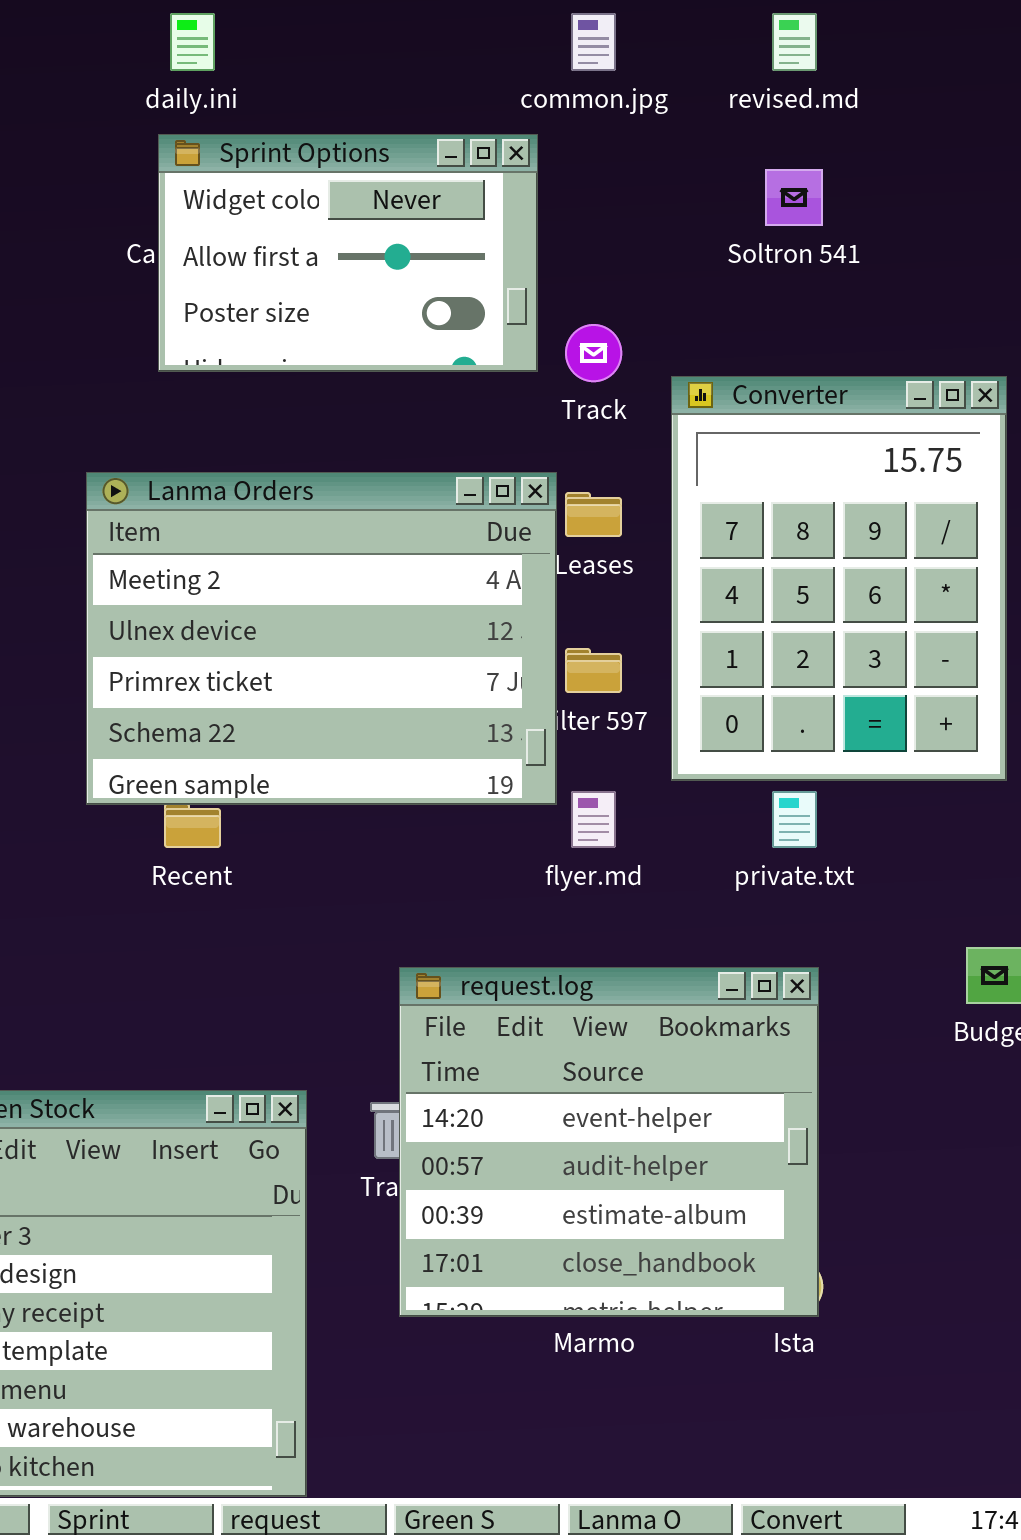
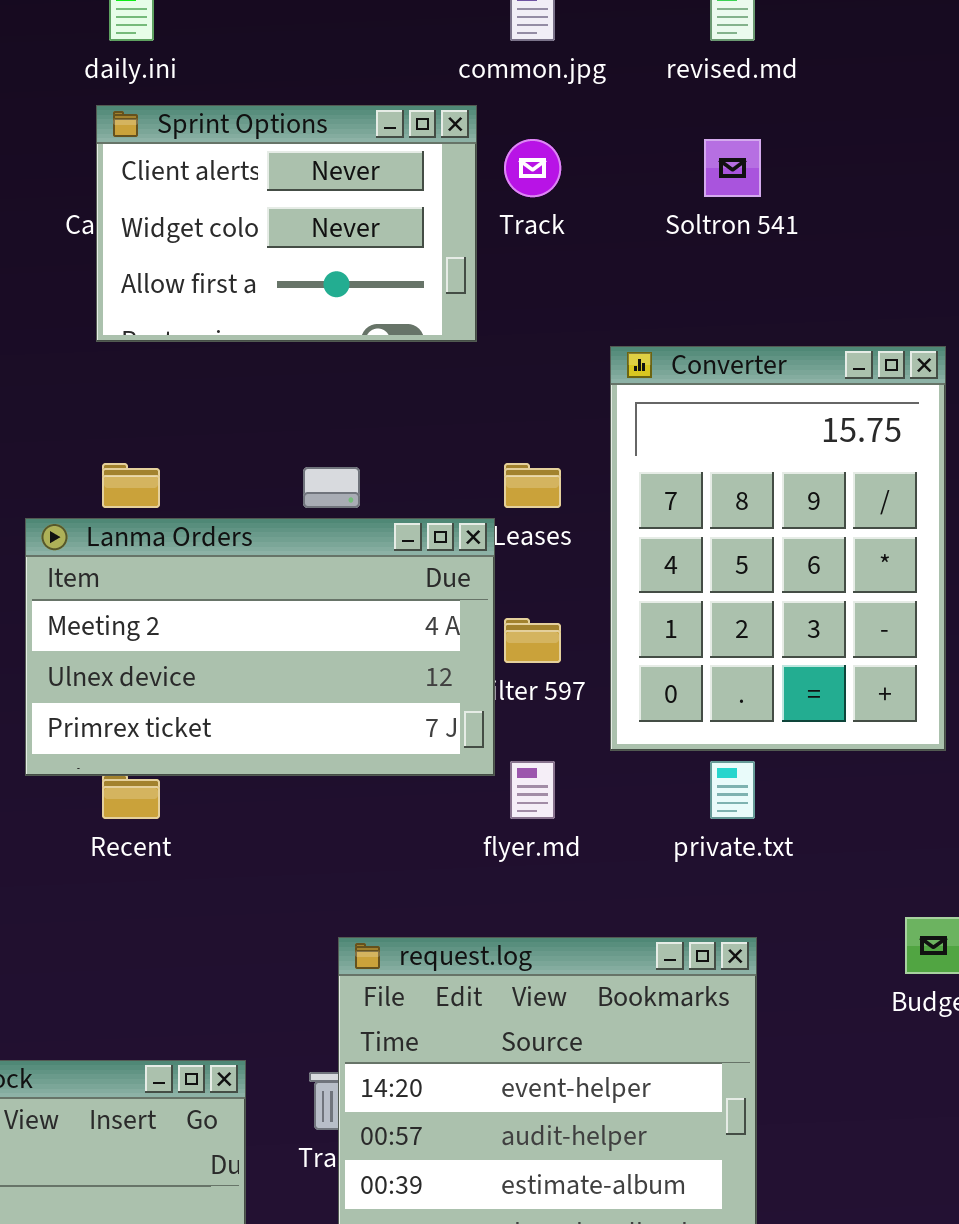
Sprint Options: [158,134,538,372] -> [96,105,477,342], scrolled up 1 row
Track: [565,324,622,382] -> [504,139,561,197], moved
Lanma Orders: [86,472,557,805] -> [25,518,495,776], resized

